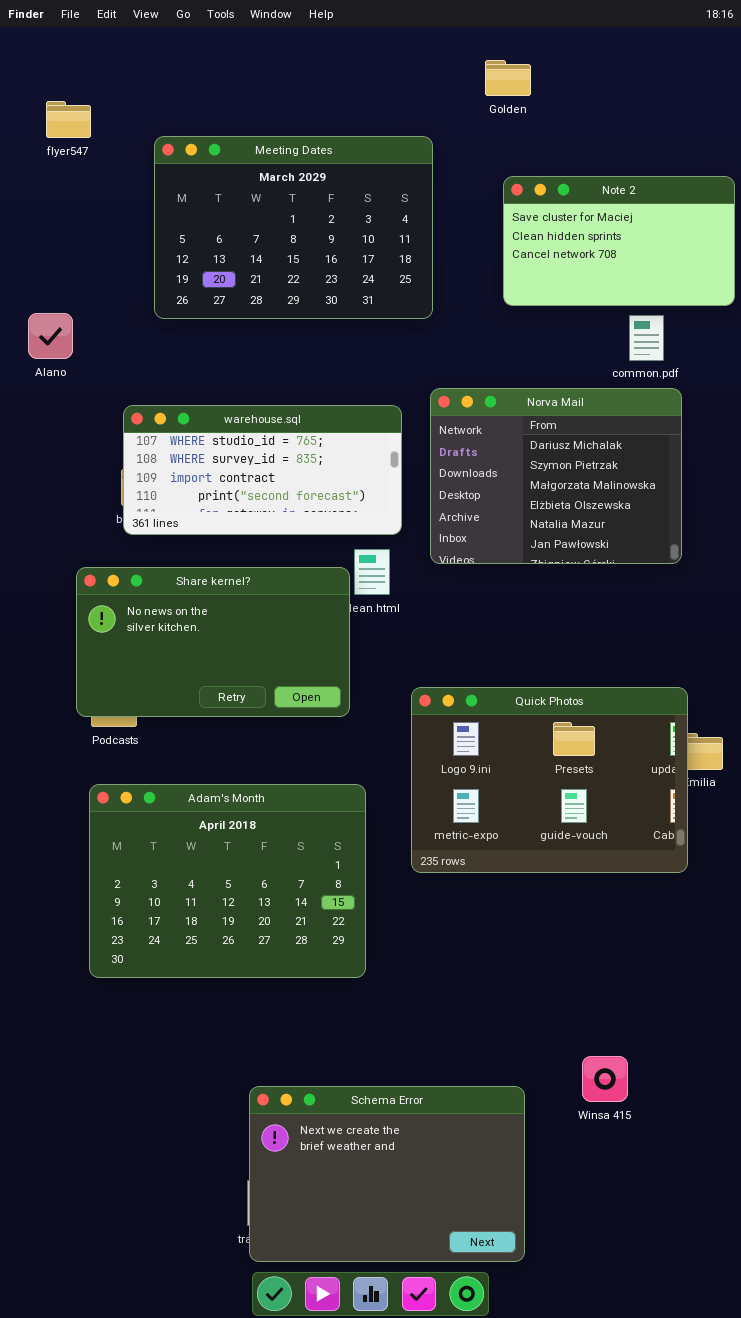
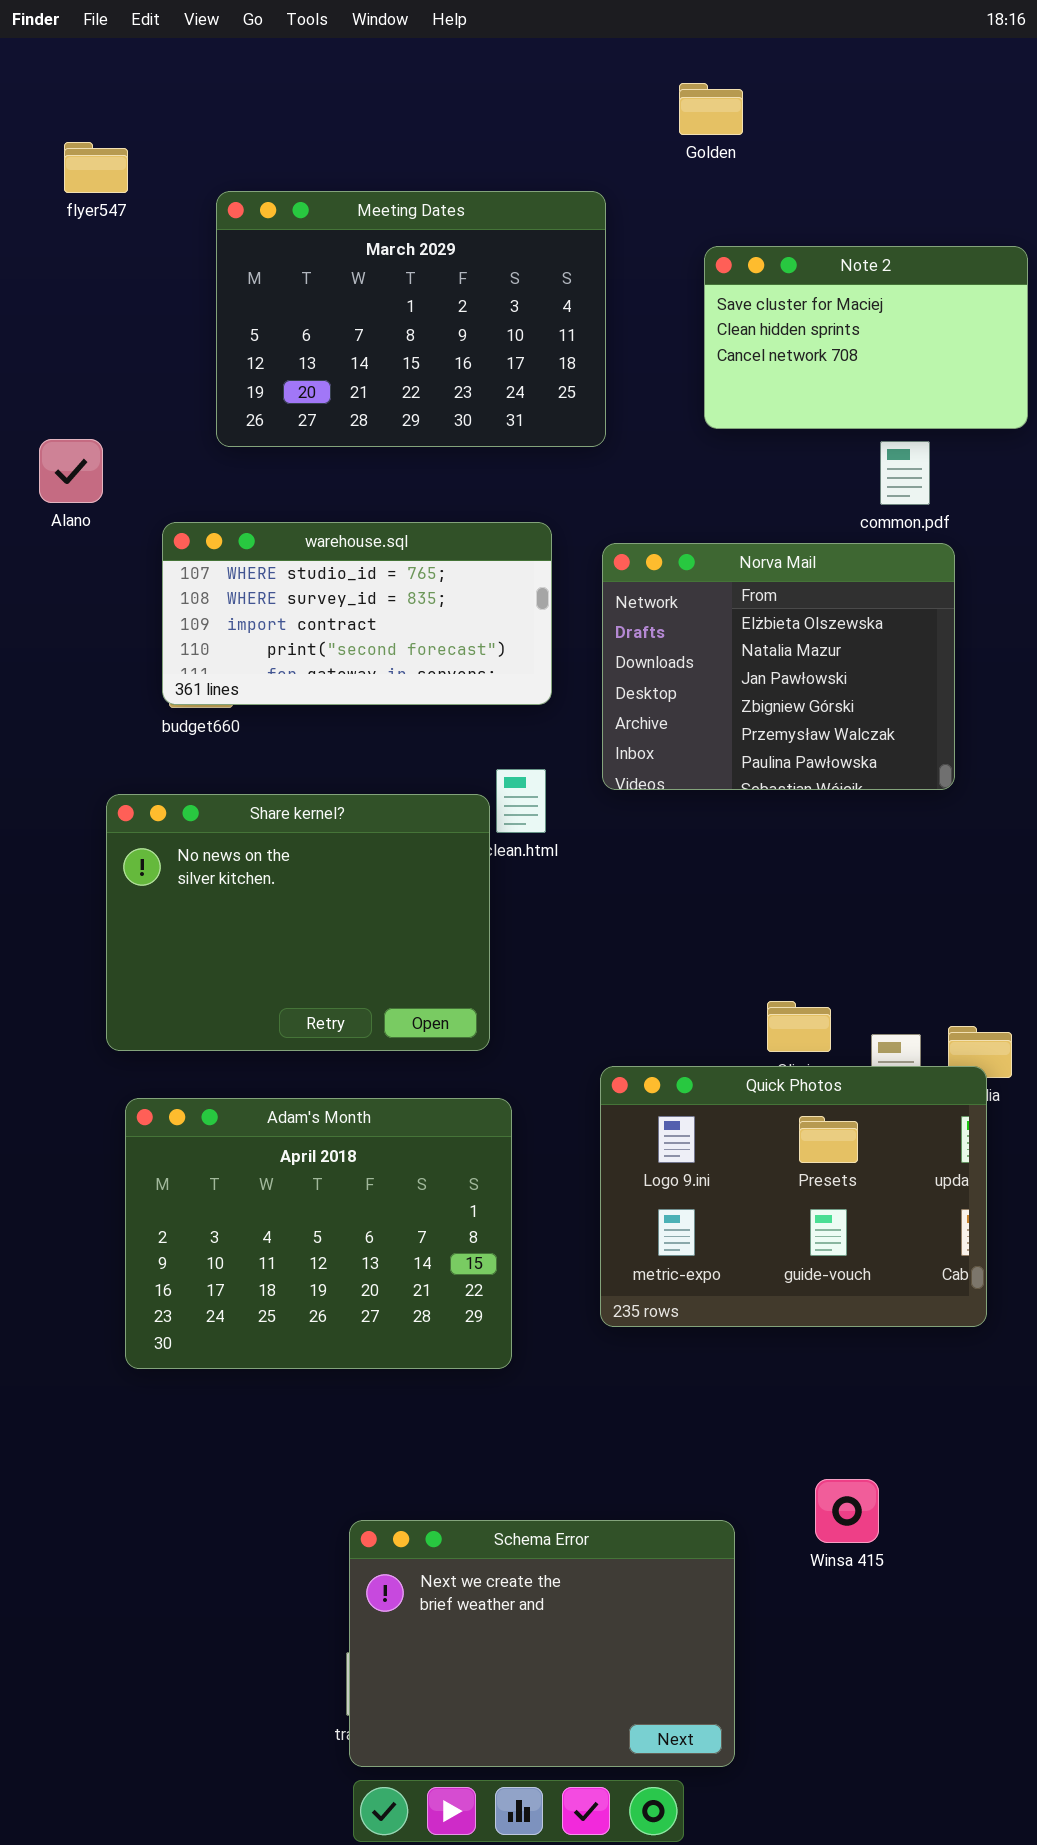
Norva Mail: [430,388,682,564] -> [602,543,955,790], scrolled down 3 rows
warehouse.sql: [123,405,402,535] -> [162,522,552,705], moved
Share kernel?: [76,567,350,717] -> [106,794,490,1051], resized
Quick Photos: [411,687,688,873] -> [600,1066,987,1327], moved

